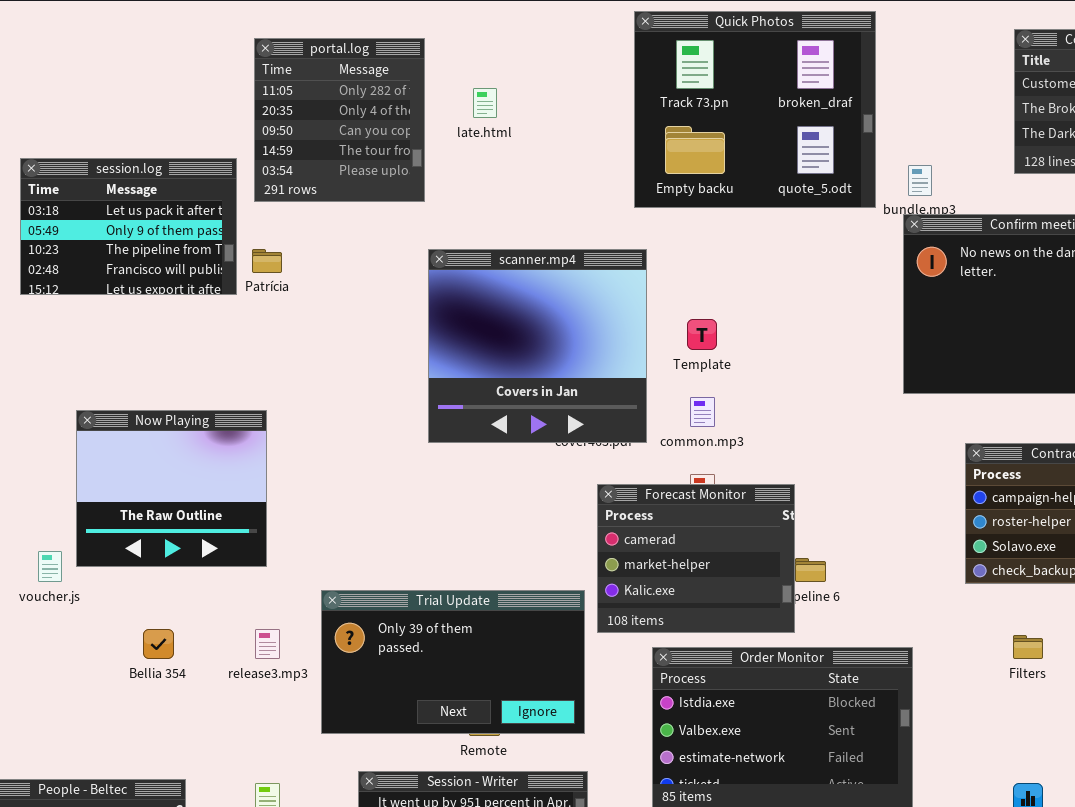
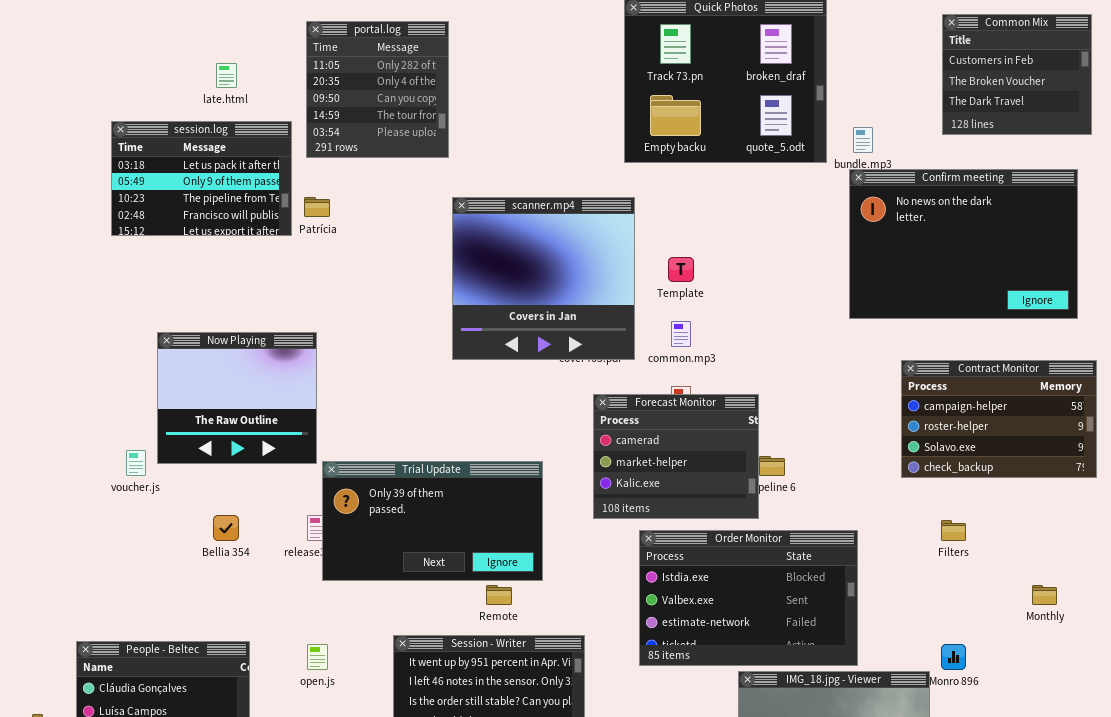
late.html: [473,88,497,118] -> [216,63,237,88], moved
Trial Update: [321,590,585,734] -> [322,461,543,581], moved

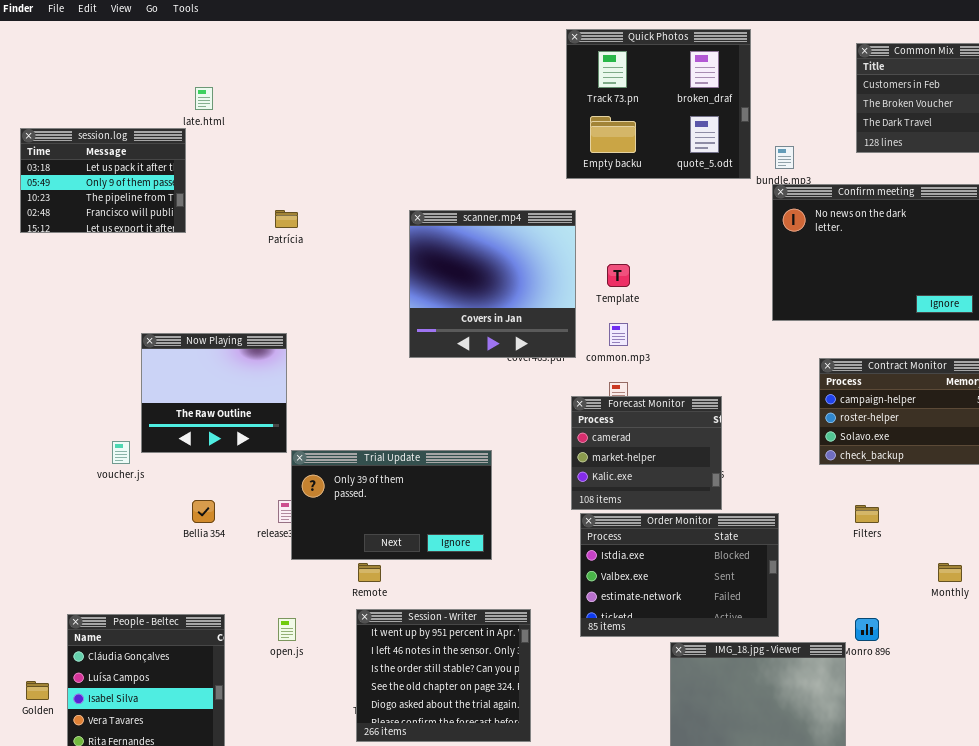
portal.log: [306,21,449,158] -> none, closed
session.log: [111,121,292,236] -> [20,128,186,233], moved
Forecast Monitor: [593,394,759,519] -> [571,396,722,510], moved
Remote: [486,585,512,605] -> [358,563,381,582], moved

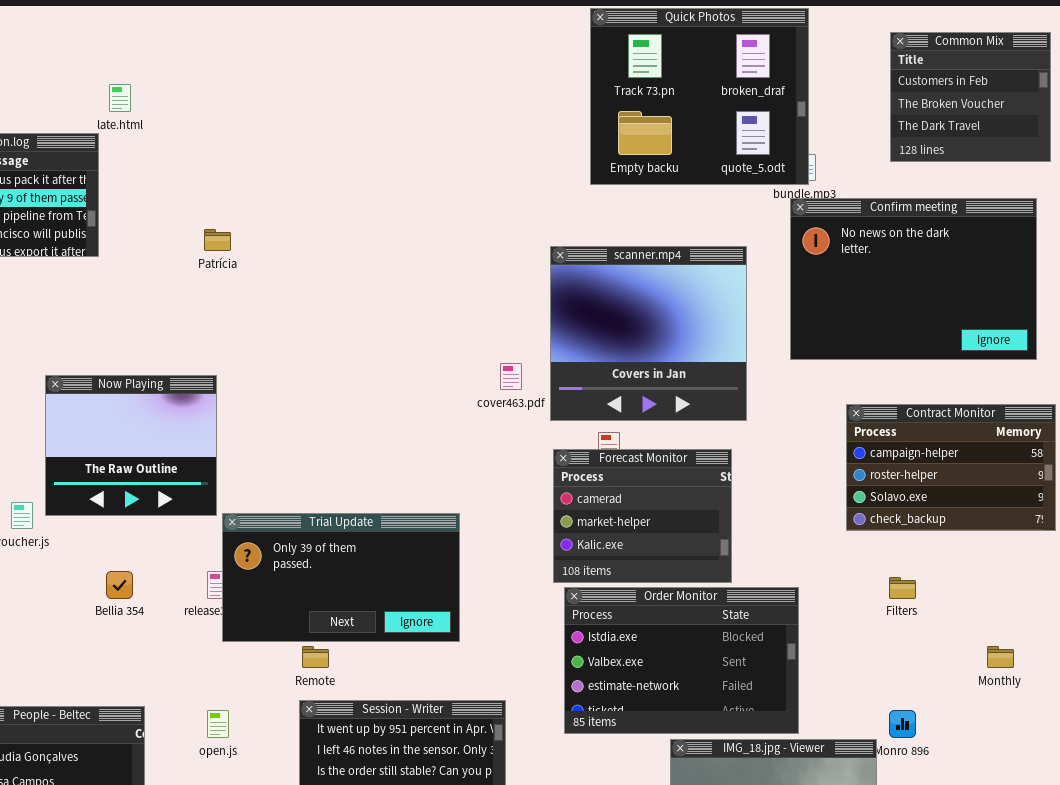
Quick Photos: [566,29,751,179] -> [590,8,809,185], moved
scanner.mp4: [409,210,576,358] -> [550,246,747,421], moved

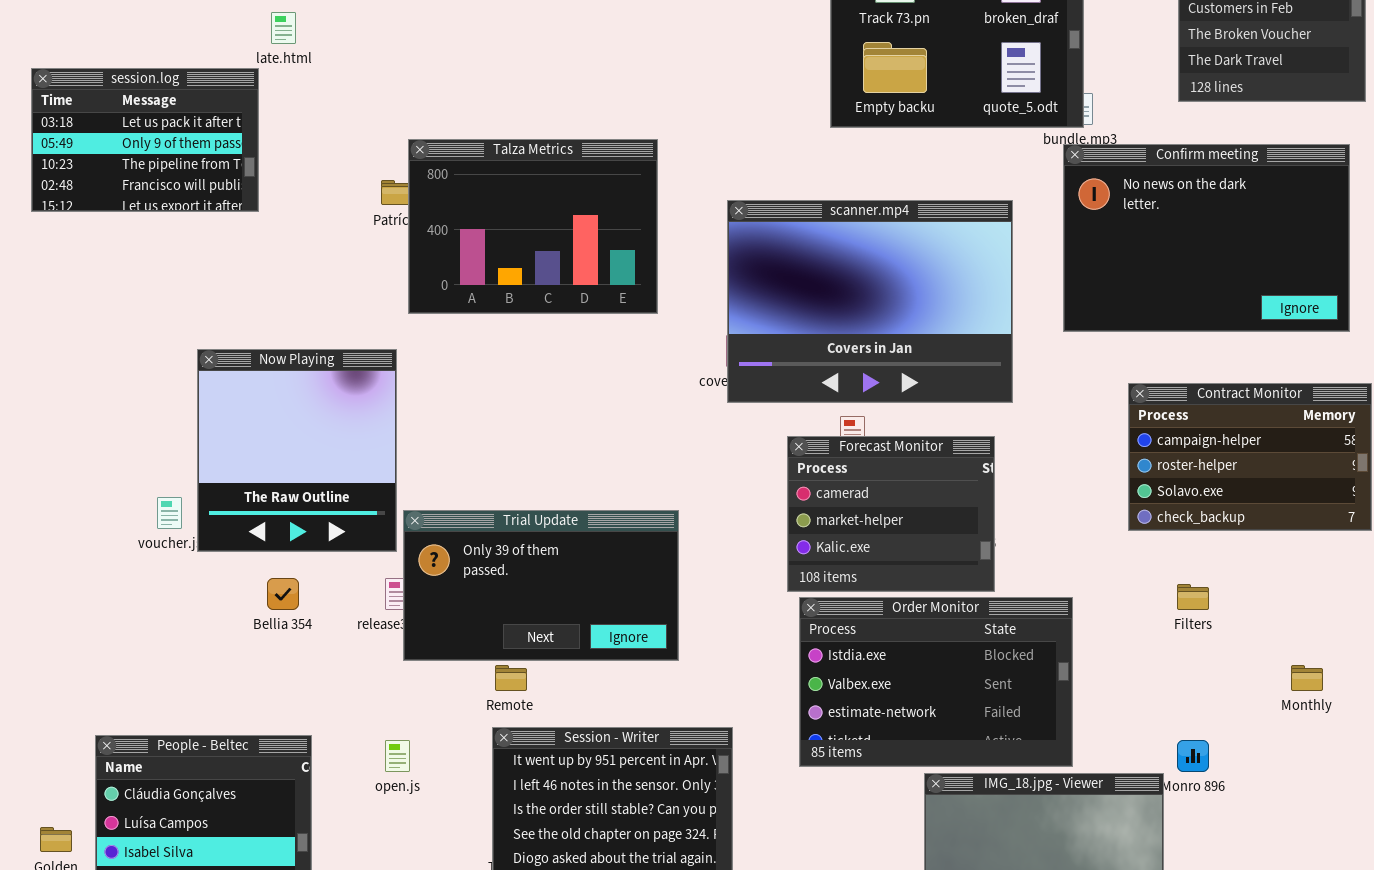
Talza Metrics: none -> [408,139,658,314], opened
scanner.mp4: [550,246,747,421] -> [727,200,1013,403], resized
Now Playing: [45,375,217,516] -> [197,349,397,552], resized

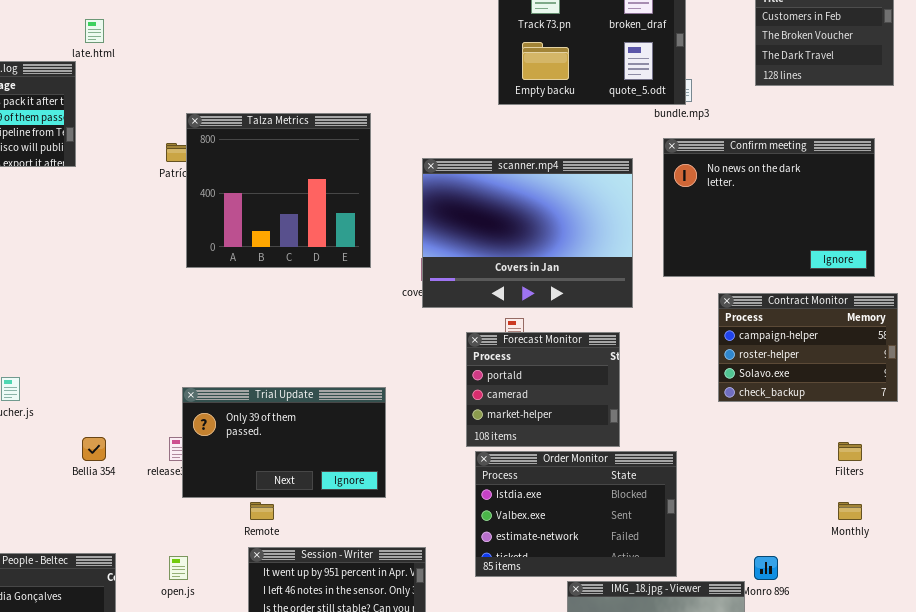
Talza Metrics: [408,139,658,314] -> [186,113,371,268], resized
Confirm meeting: [1063,144,1350,332] -> [663,138,875,277], moved
Now Playing: [197,349,397,552] -> none, closed
Forecast Monitor: [787,436,995,592] -> [466,332,620,447], scrolled up 1 row
Filters: [1177,584,1209,610] -> [838,442,862,461], moved

